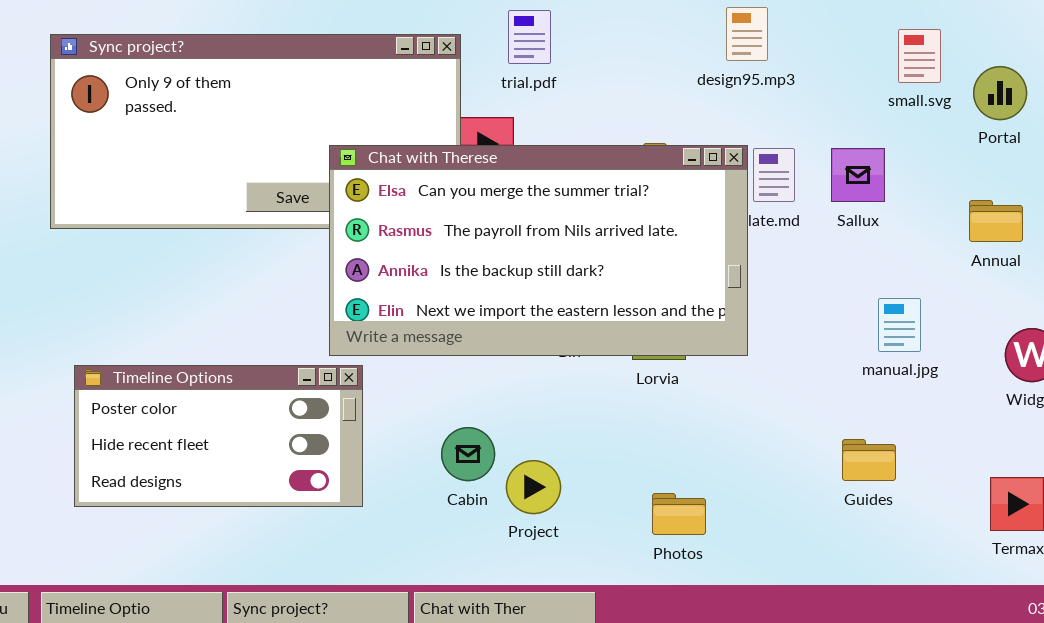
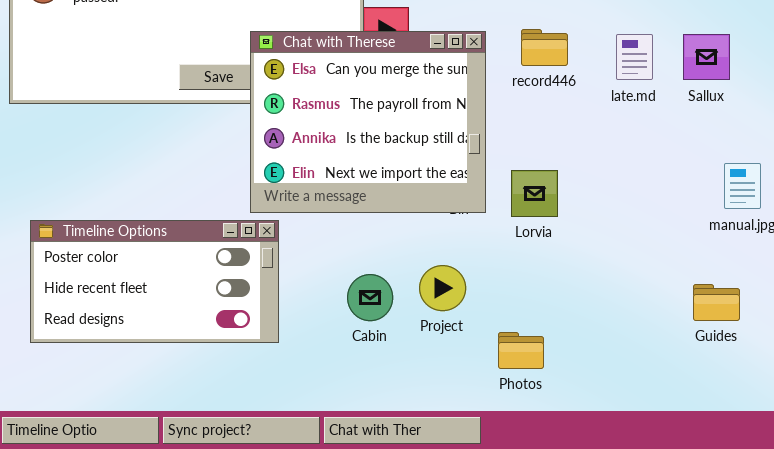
Chat with Therese: [329,145,748,356] -> [250,31,486,213], resized
Project: [506,460,561,514] -> [419,265,466,311], moved
Photos: [652,493,706,535] -> [498,332,544,369], moved

